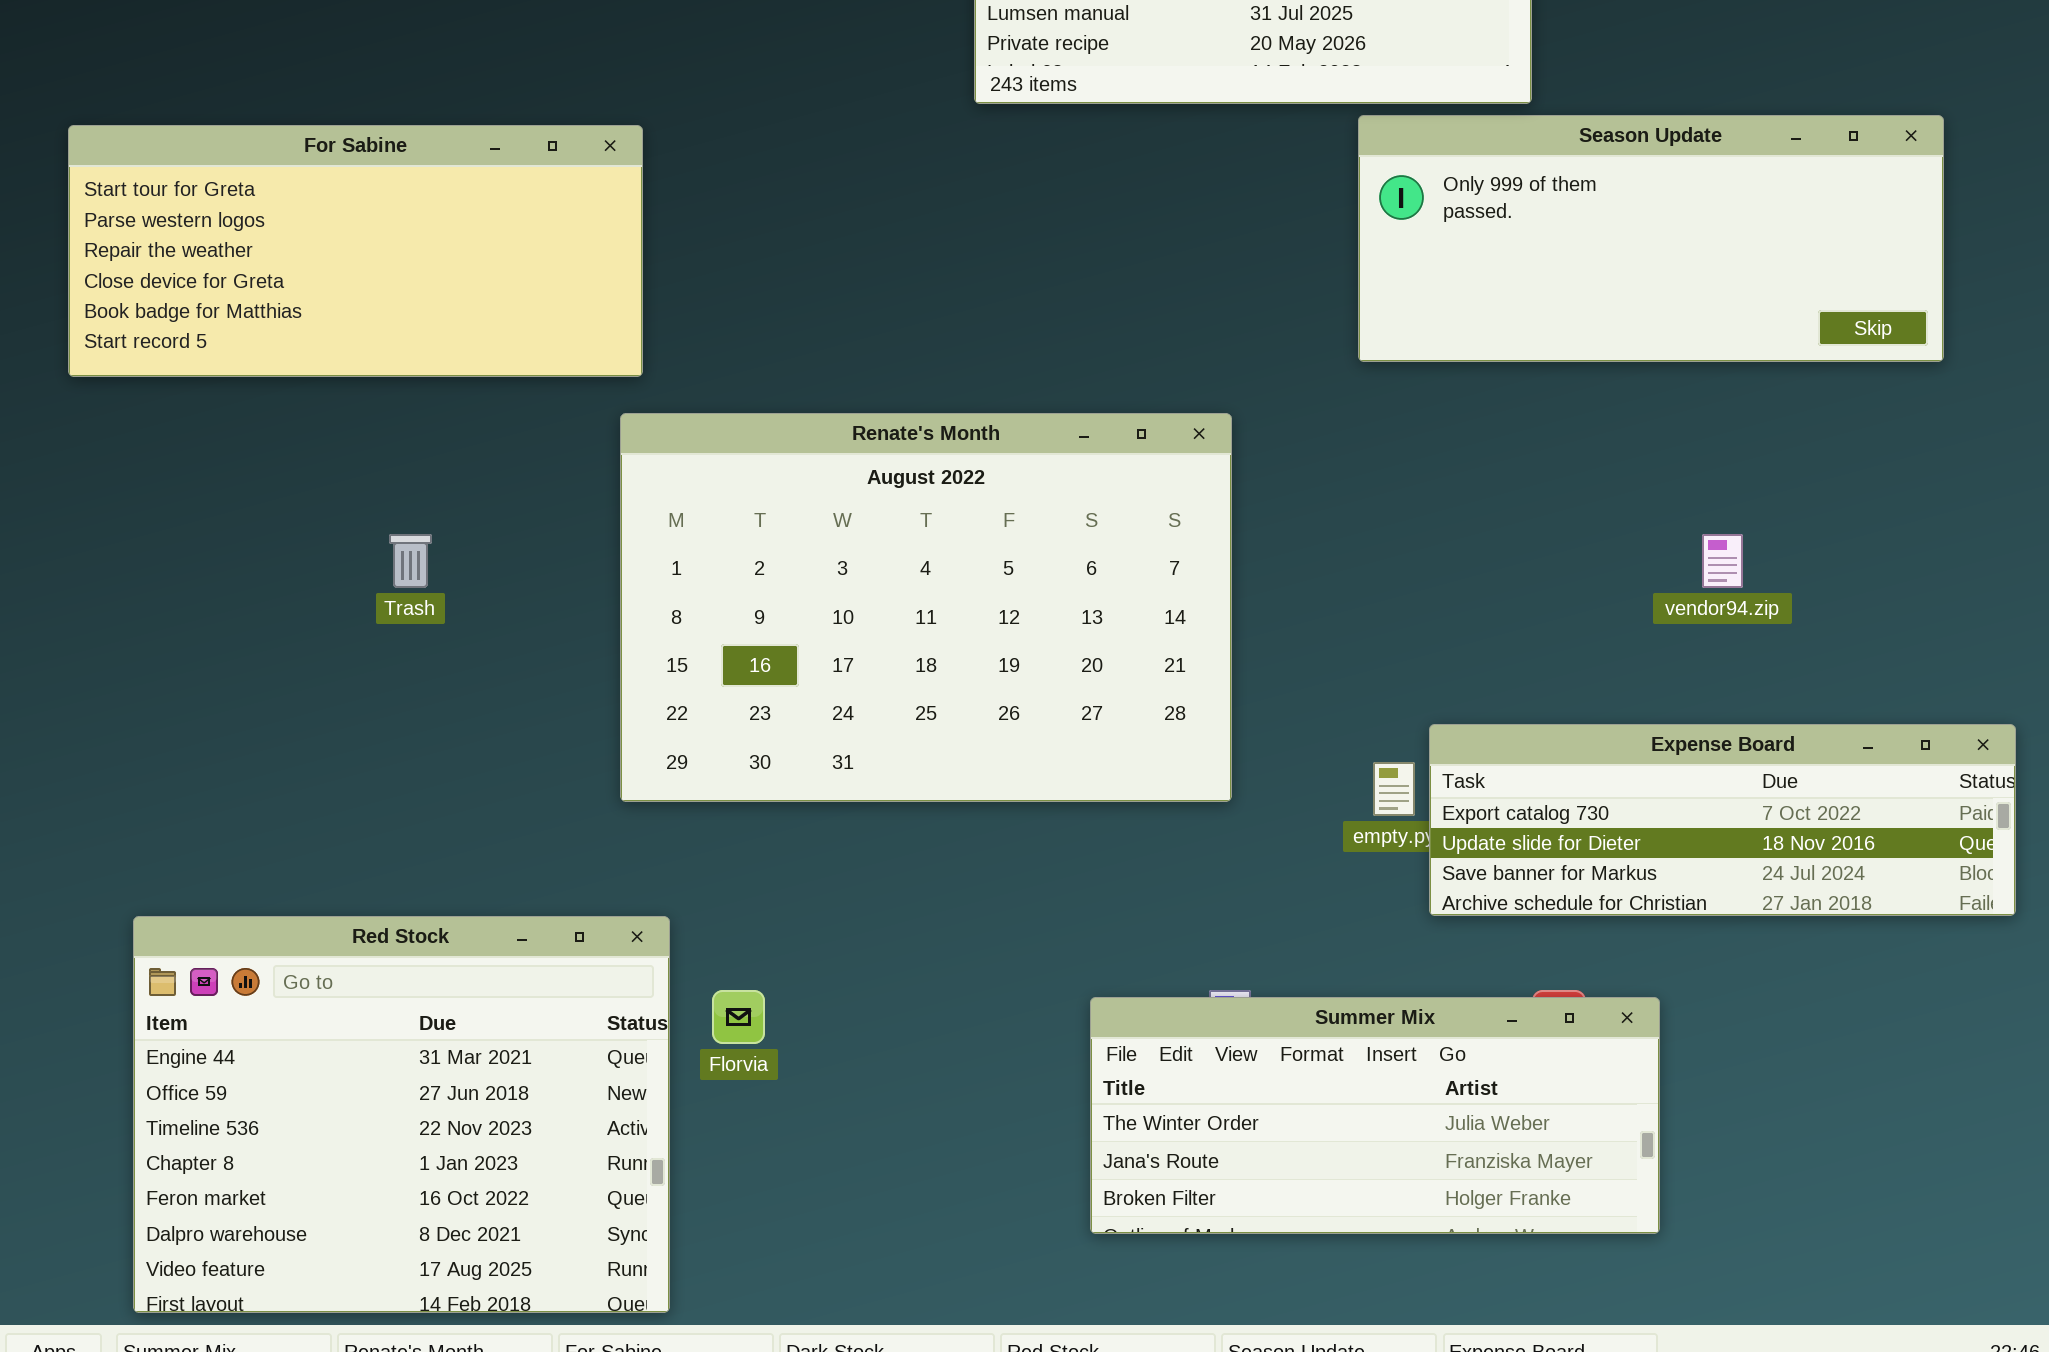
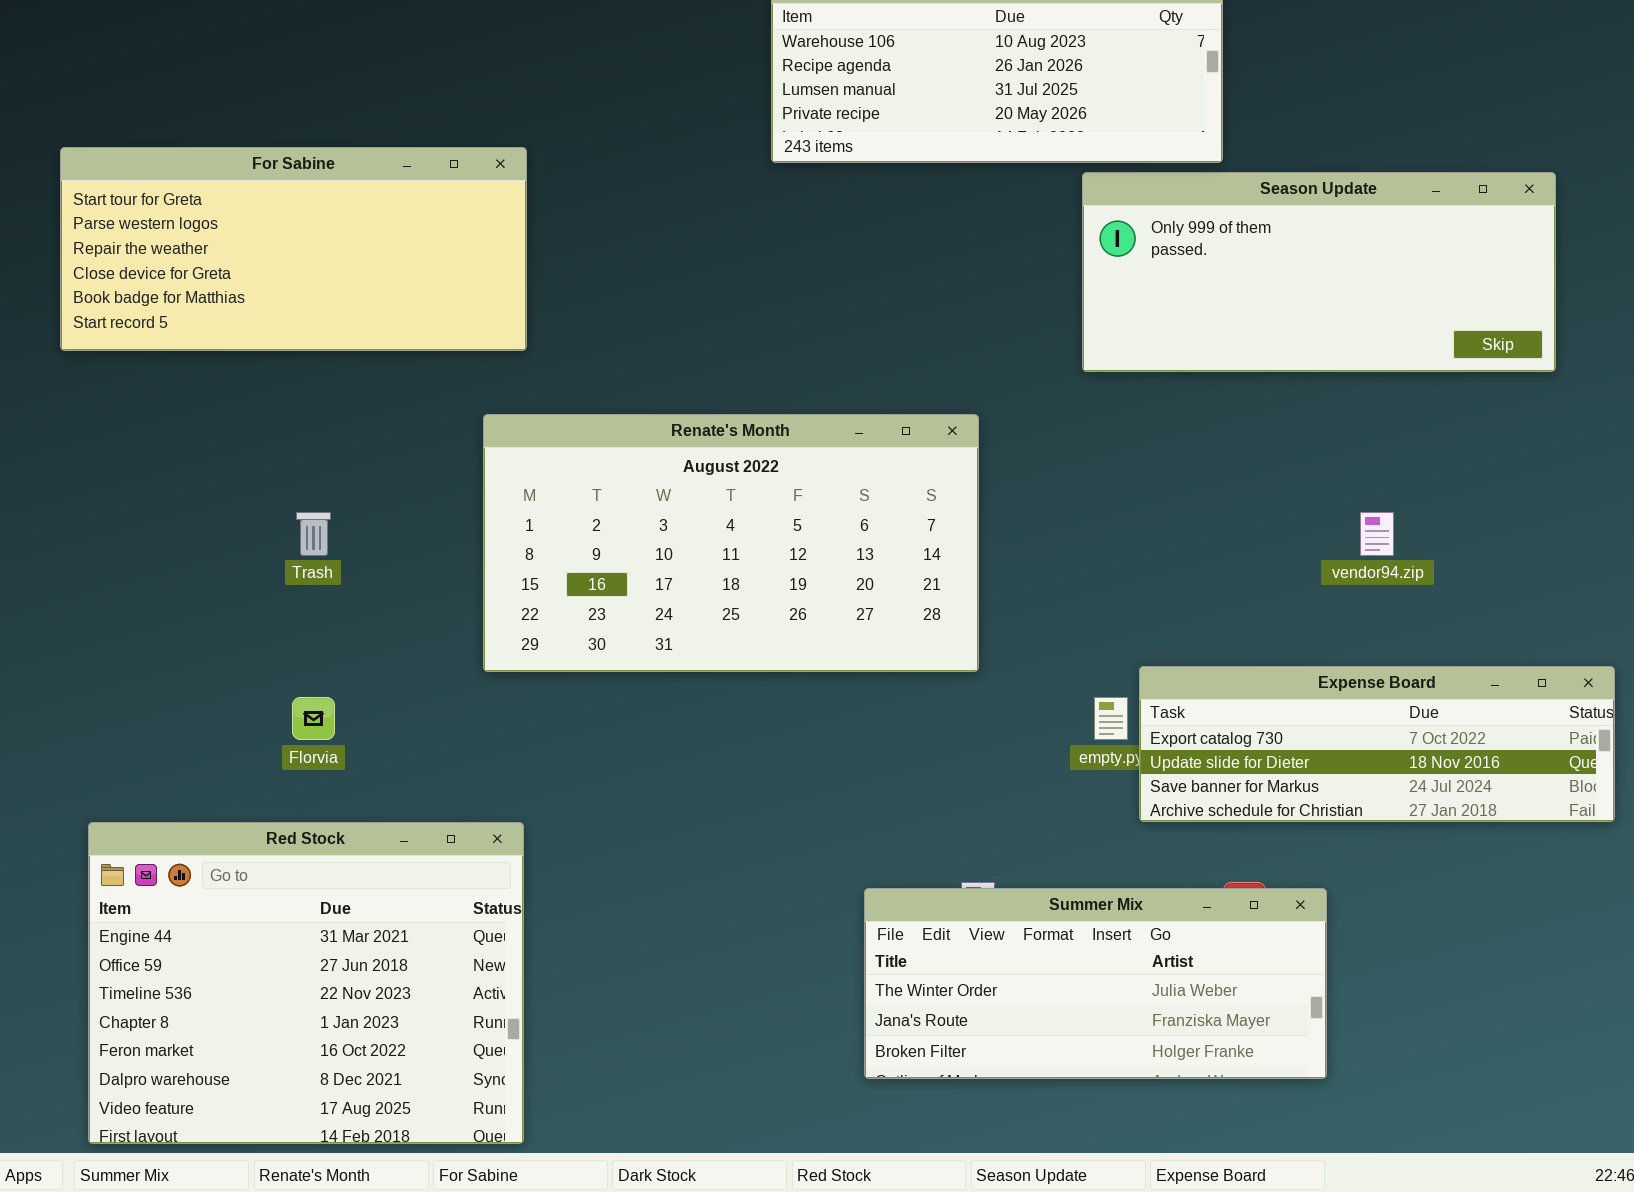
For Sabine: [68,125,643,377] -> [60,147,527,351], moved
Renate's Month: [620,413,1232,802] -> [483,414,979,672], resized
Florvia: [712,990,765,1044] -> [292,697,335,740], moved

